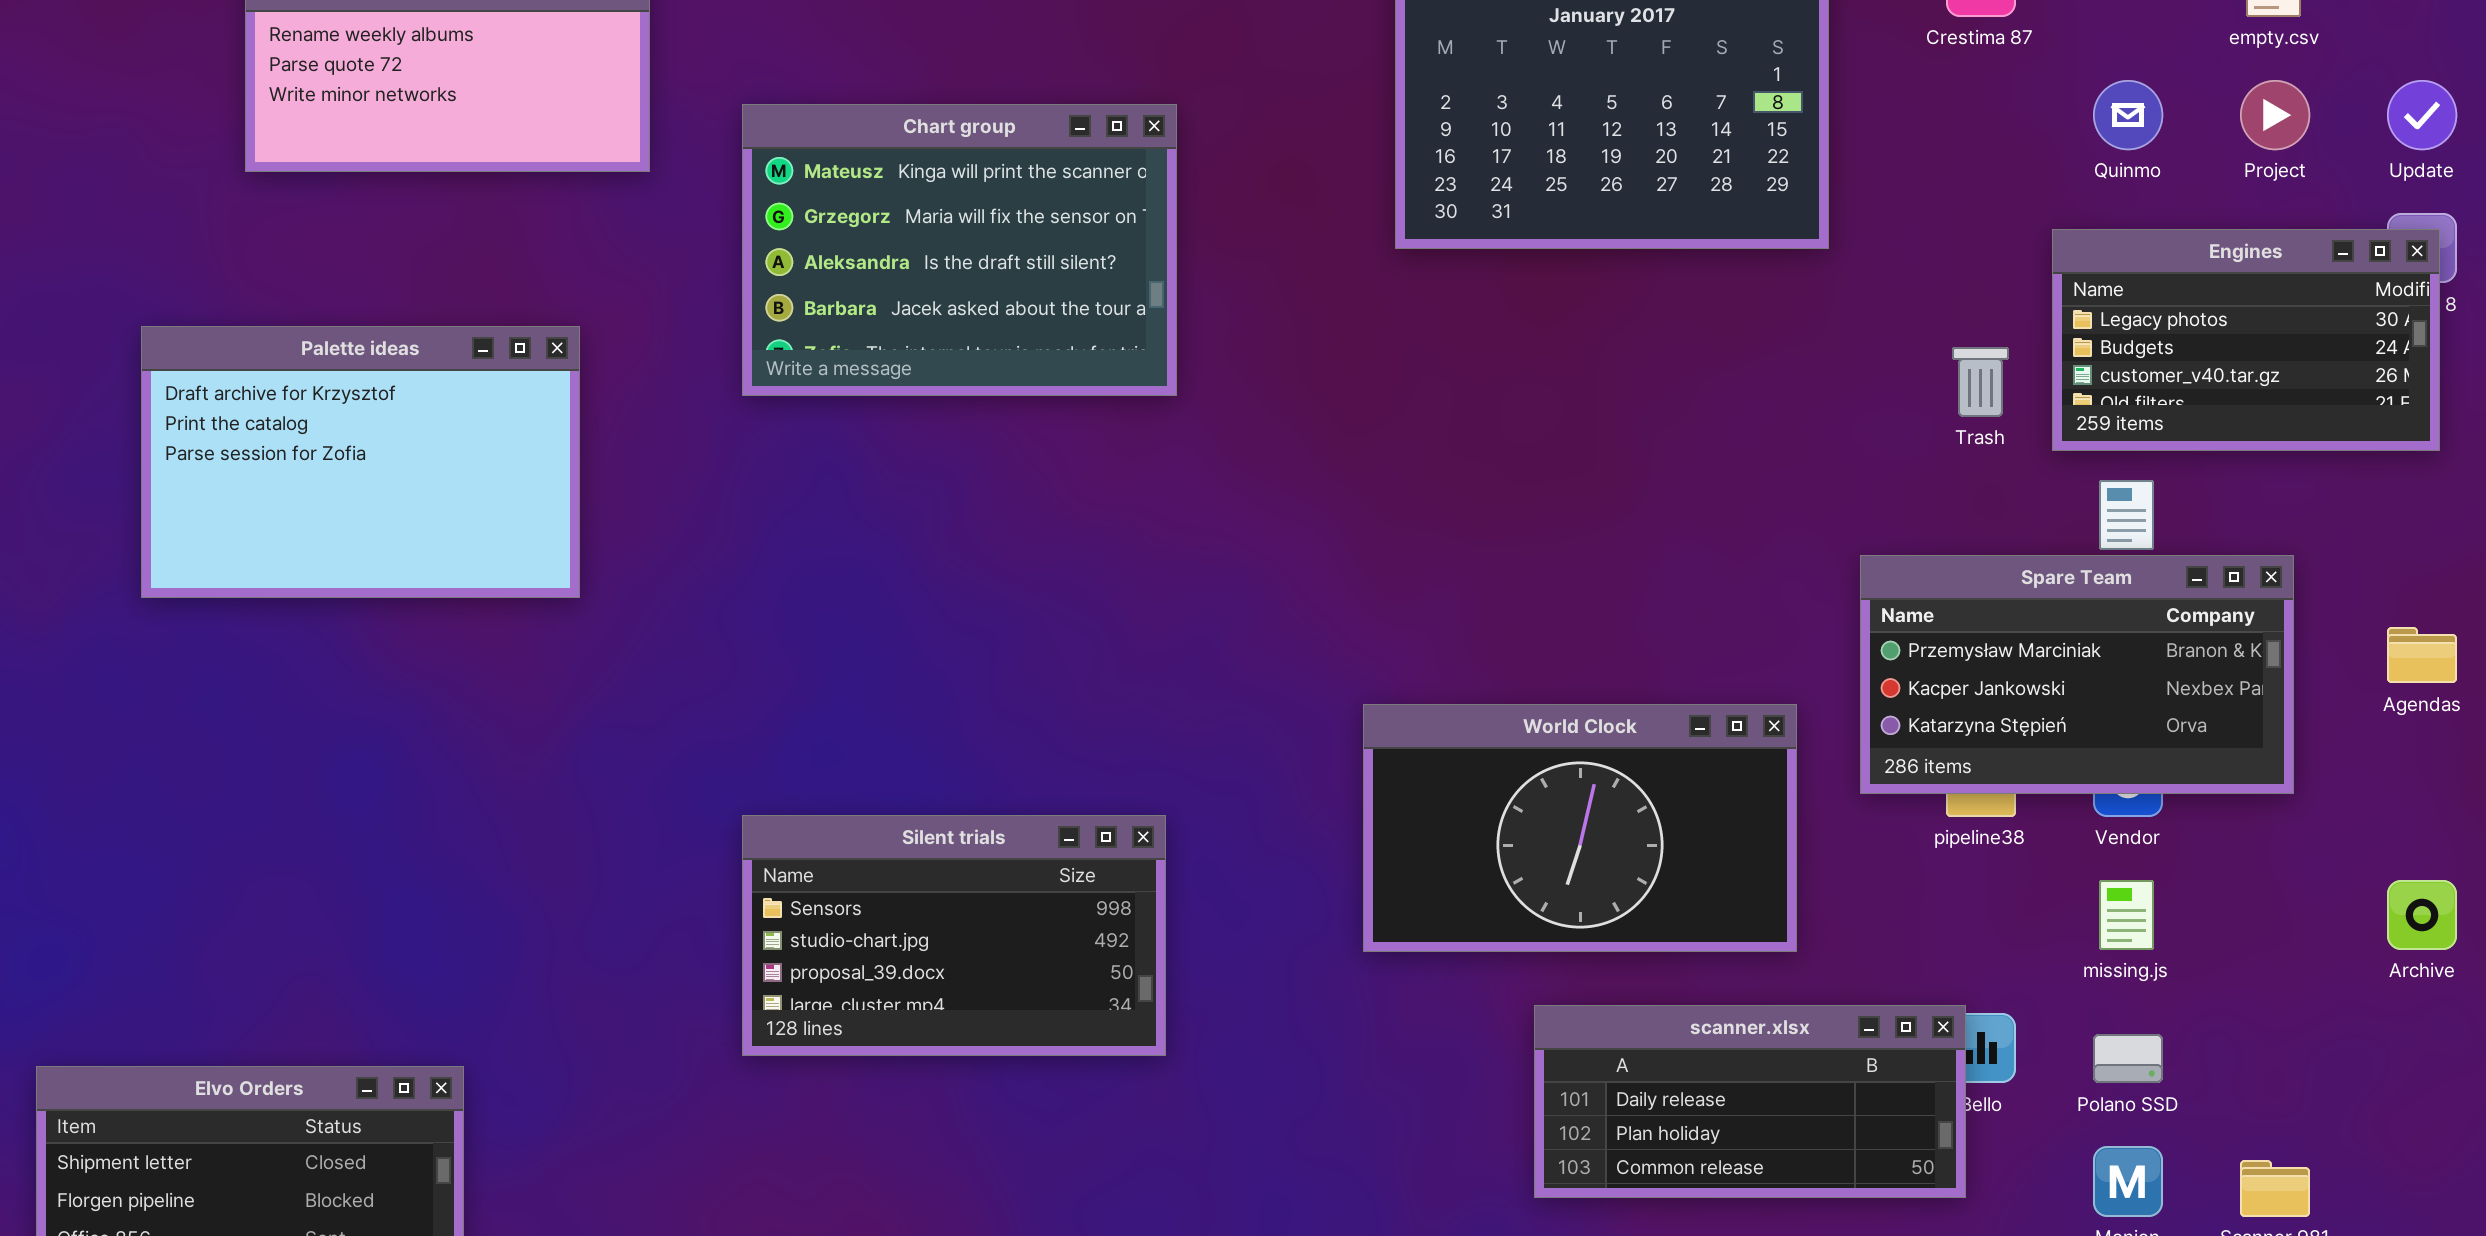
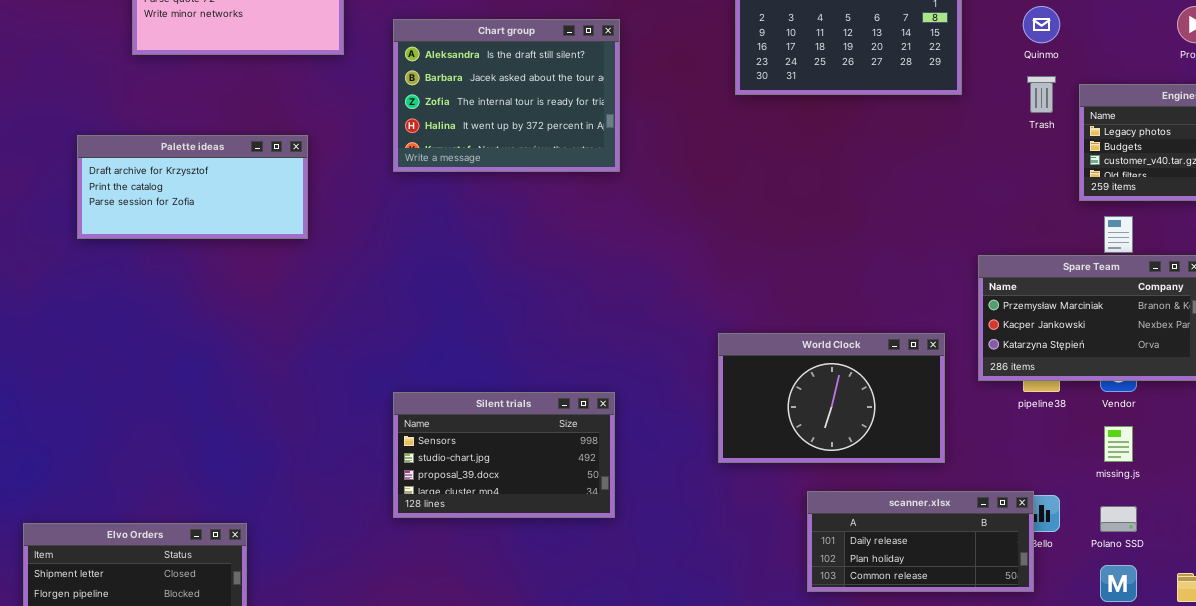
Quinmo: [2093,80,2163,150] -> [1023,6,1060,43], moved
Chart group: [742,104,1177,396] -> [393,19,620,172], scrolled down 2 rows
Palette ideas: [141,326,580,598] -> [77,135,308,239], resized
Trash: [1952,347,2009,417] -> [1027,76,1056,113], moved

